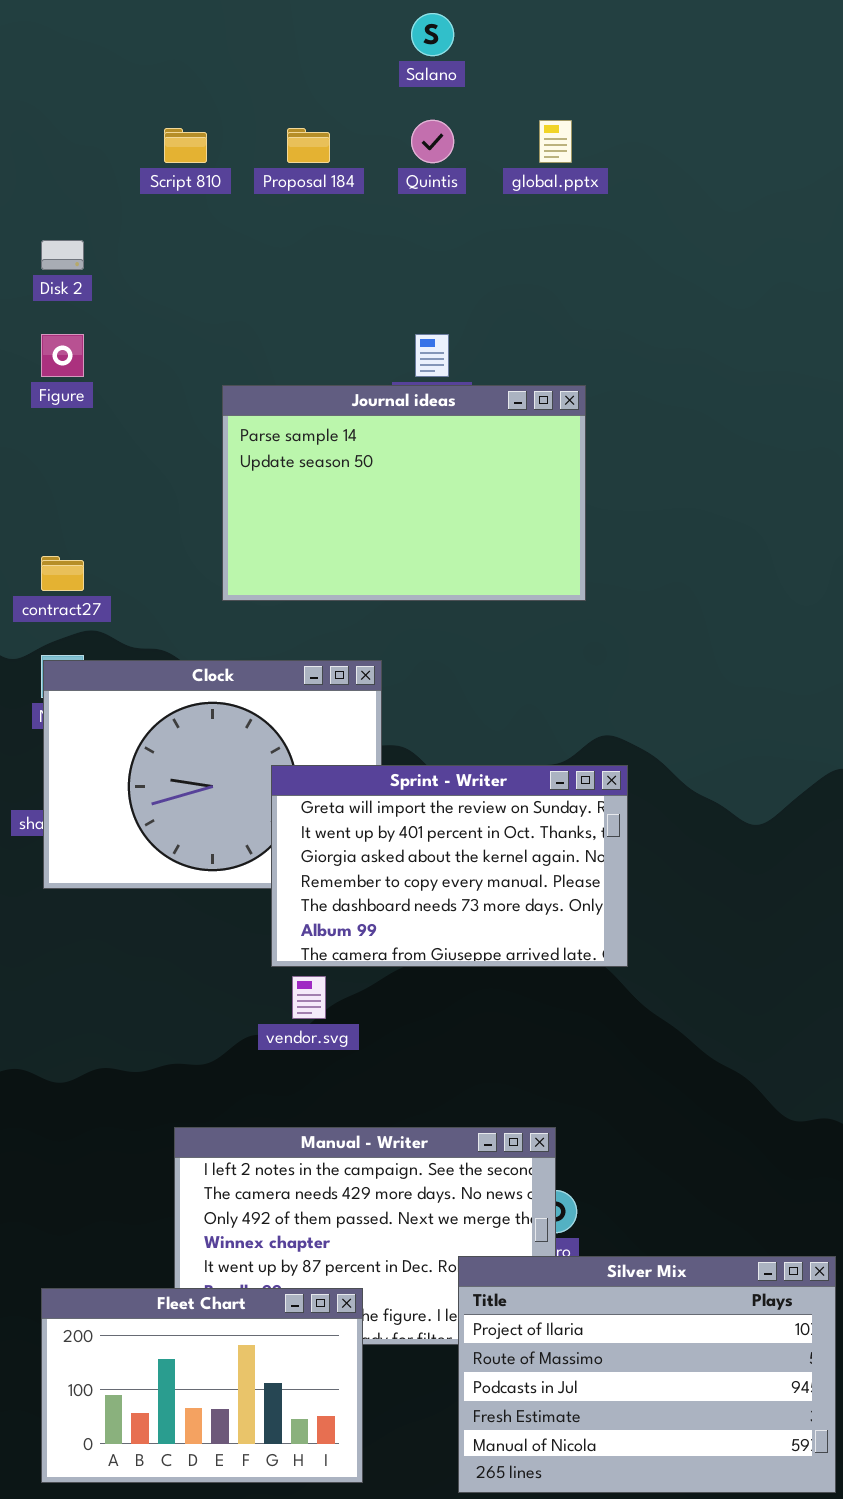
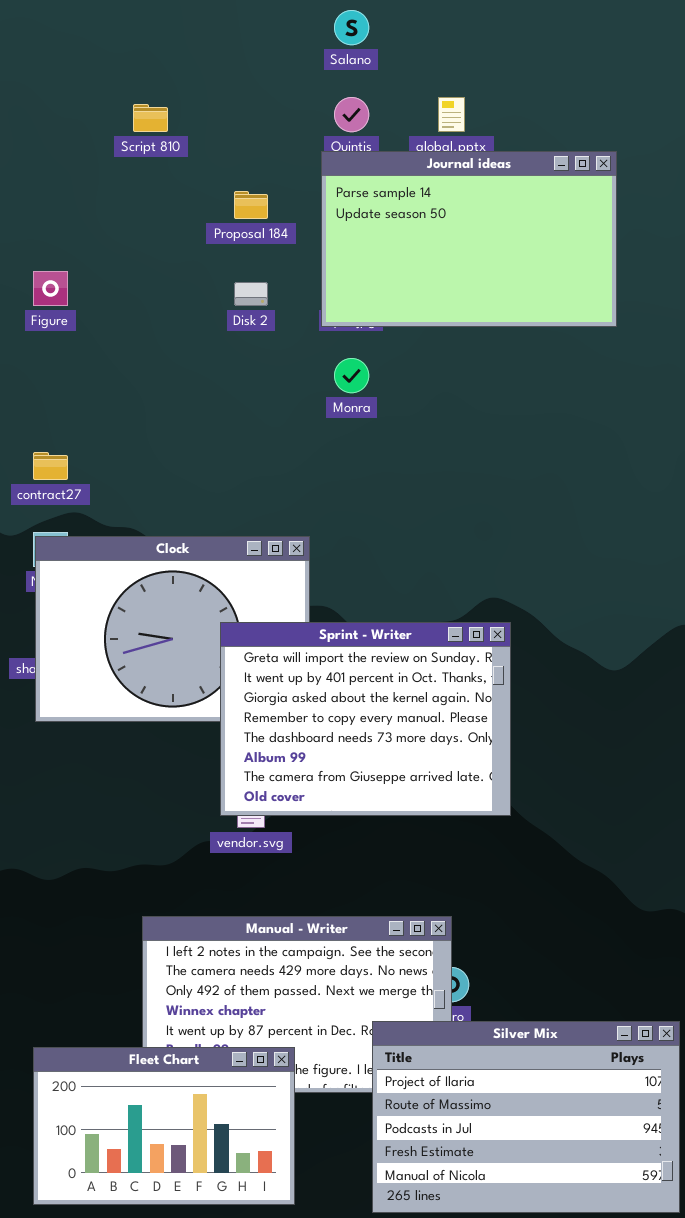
Proposal 184: [287,128,330,163] -> [234,191,268,219], moved
Disk 2: [41,240,84,270] -> [234,282,268,306], moved
Journal ideas: [222,385,586,601] -> [321,151,617,327], moved
Sprint - Writer: [271,765,628,967] -> [220,622,511,816], resized

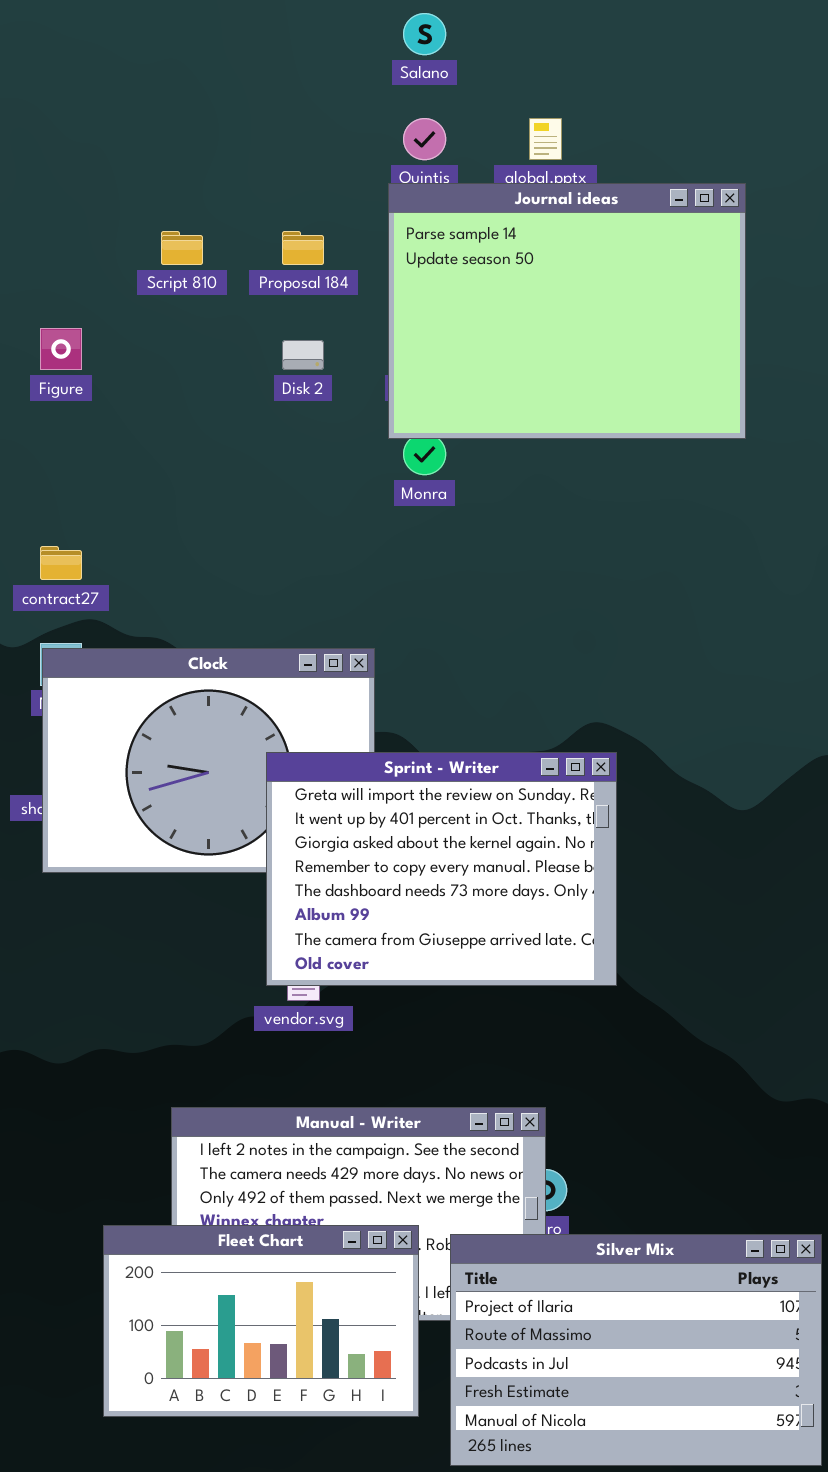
Script 810: [133,104,168,132] -> [161,231,203,265], moved
Journal ideas: [321,151,617,327] -> [388,183,746,439], resized
Fleet Chart: [33,1047,295,1205] -> [103,1225,419,1417], moved

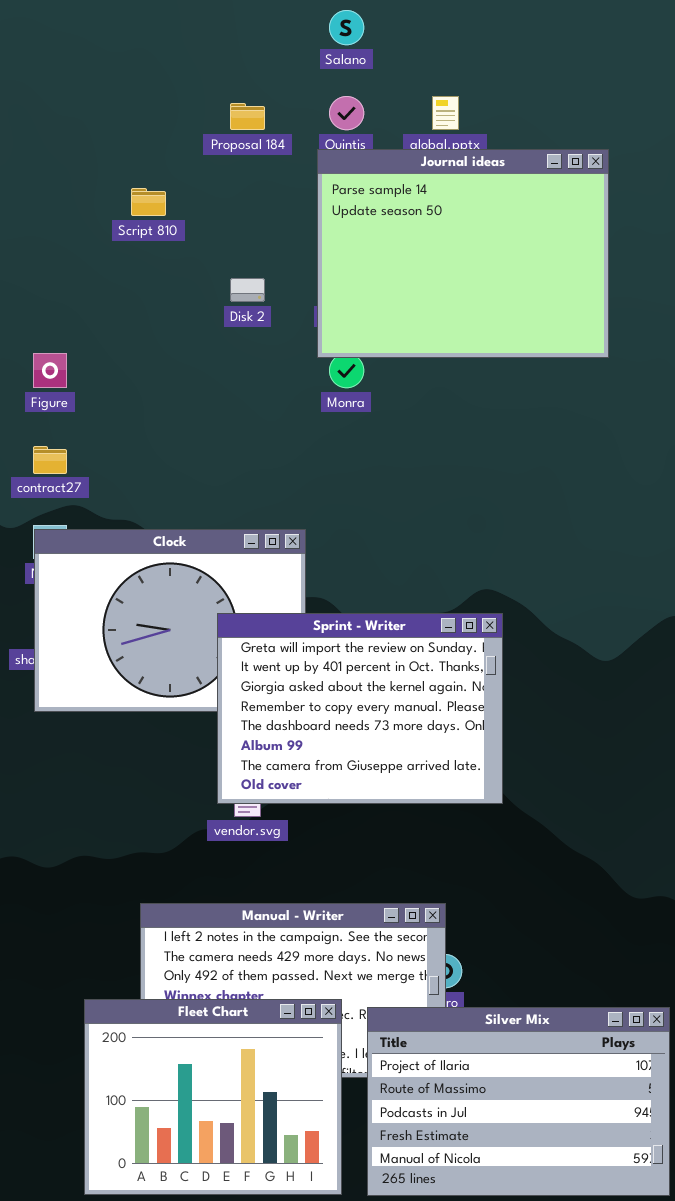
Proposal 184: [282,231,324,265] -> [230,103,265,130], moved
Figure: [40,328,82,370] -> [33,353,67,388], moved
Fleet Chart: [103,1225,419,1417] -> [84,999,342,1195], resized

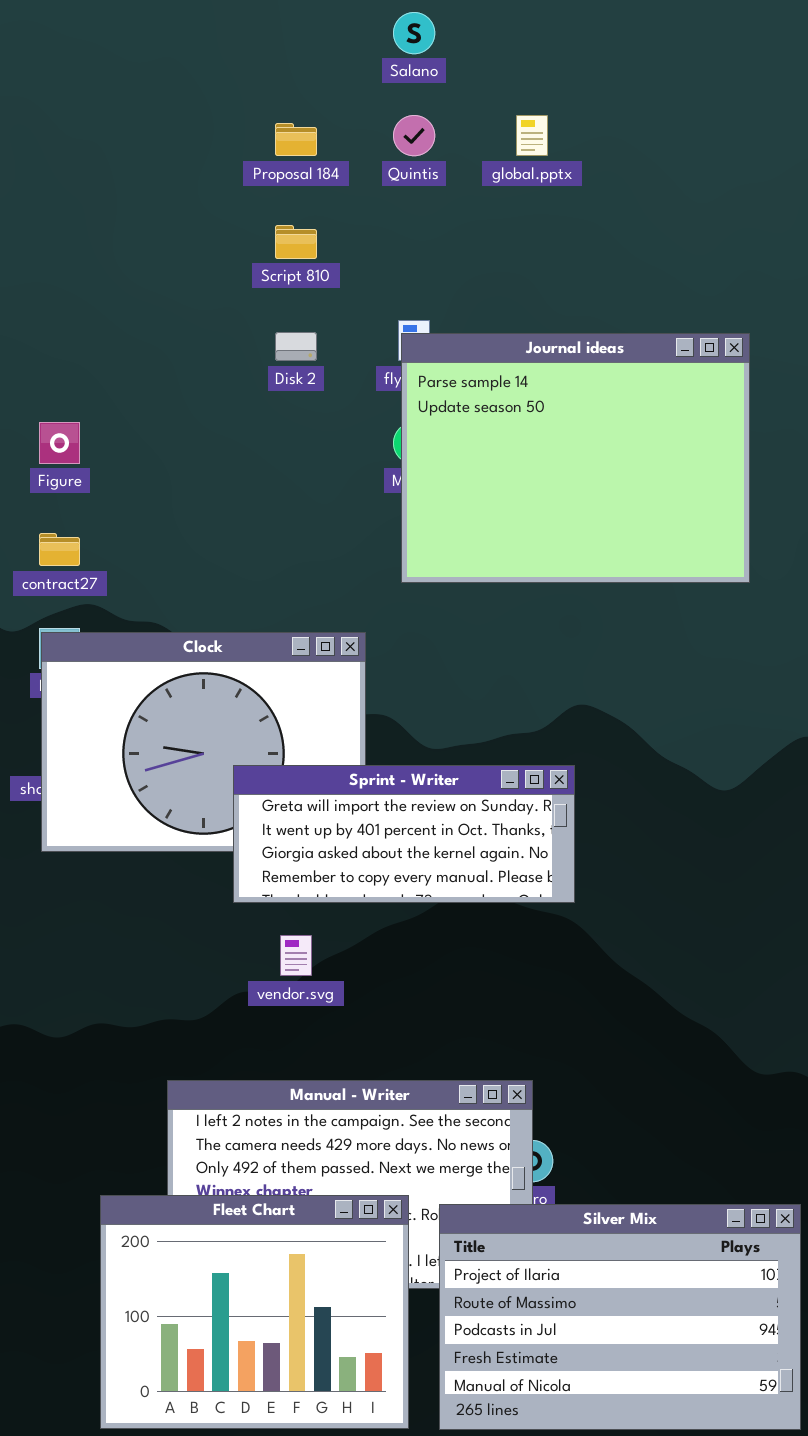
Journal ideas: [317,149,609,358] -> [401,333,750,583], moved
Script 810: [131,188,166,216] -> [275,225,317,259], moved
Sprint - Writer: [217,613,503,804] -> [233,765,575,903], moved, resized

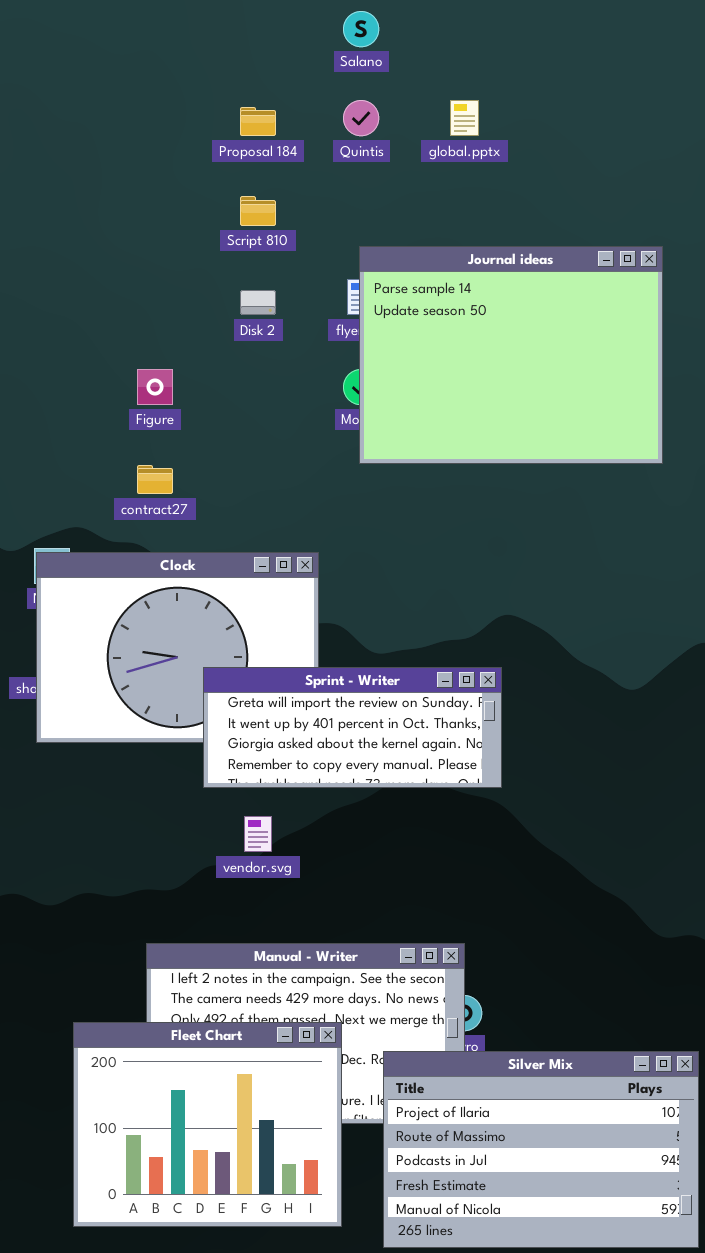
Journal ideas: [401,333,750,583] -> [359,246,663,464], moved
Figure: [39,422,80,464] -> [137,369,173,405], moved
contract27: [39,533,80,566] -> [137,465,173,494], moved
Fleet Chart: [100,1195,409,1429] -> [73,1022,342,1227], moved

